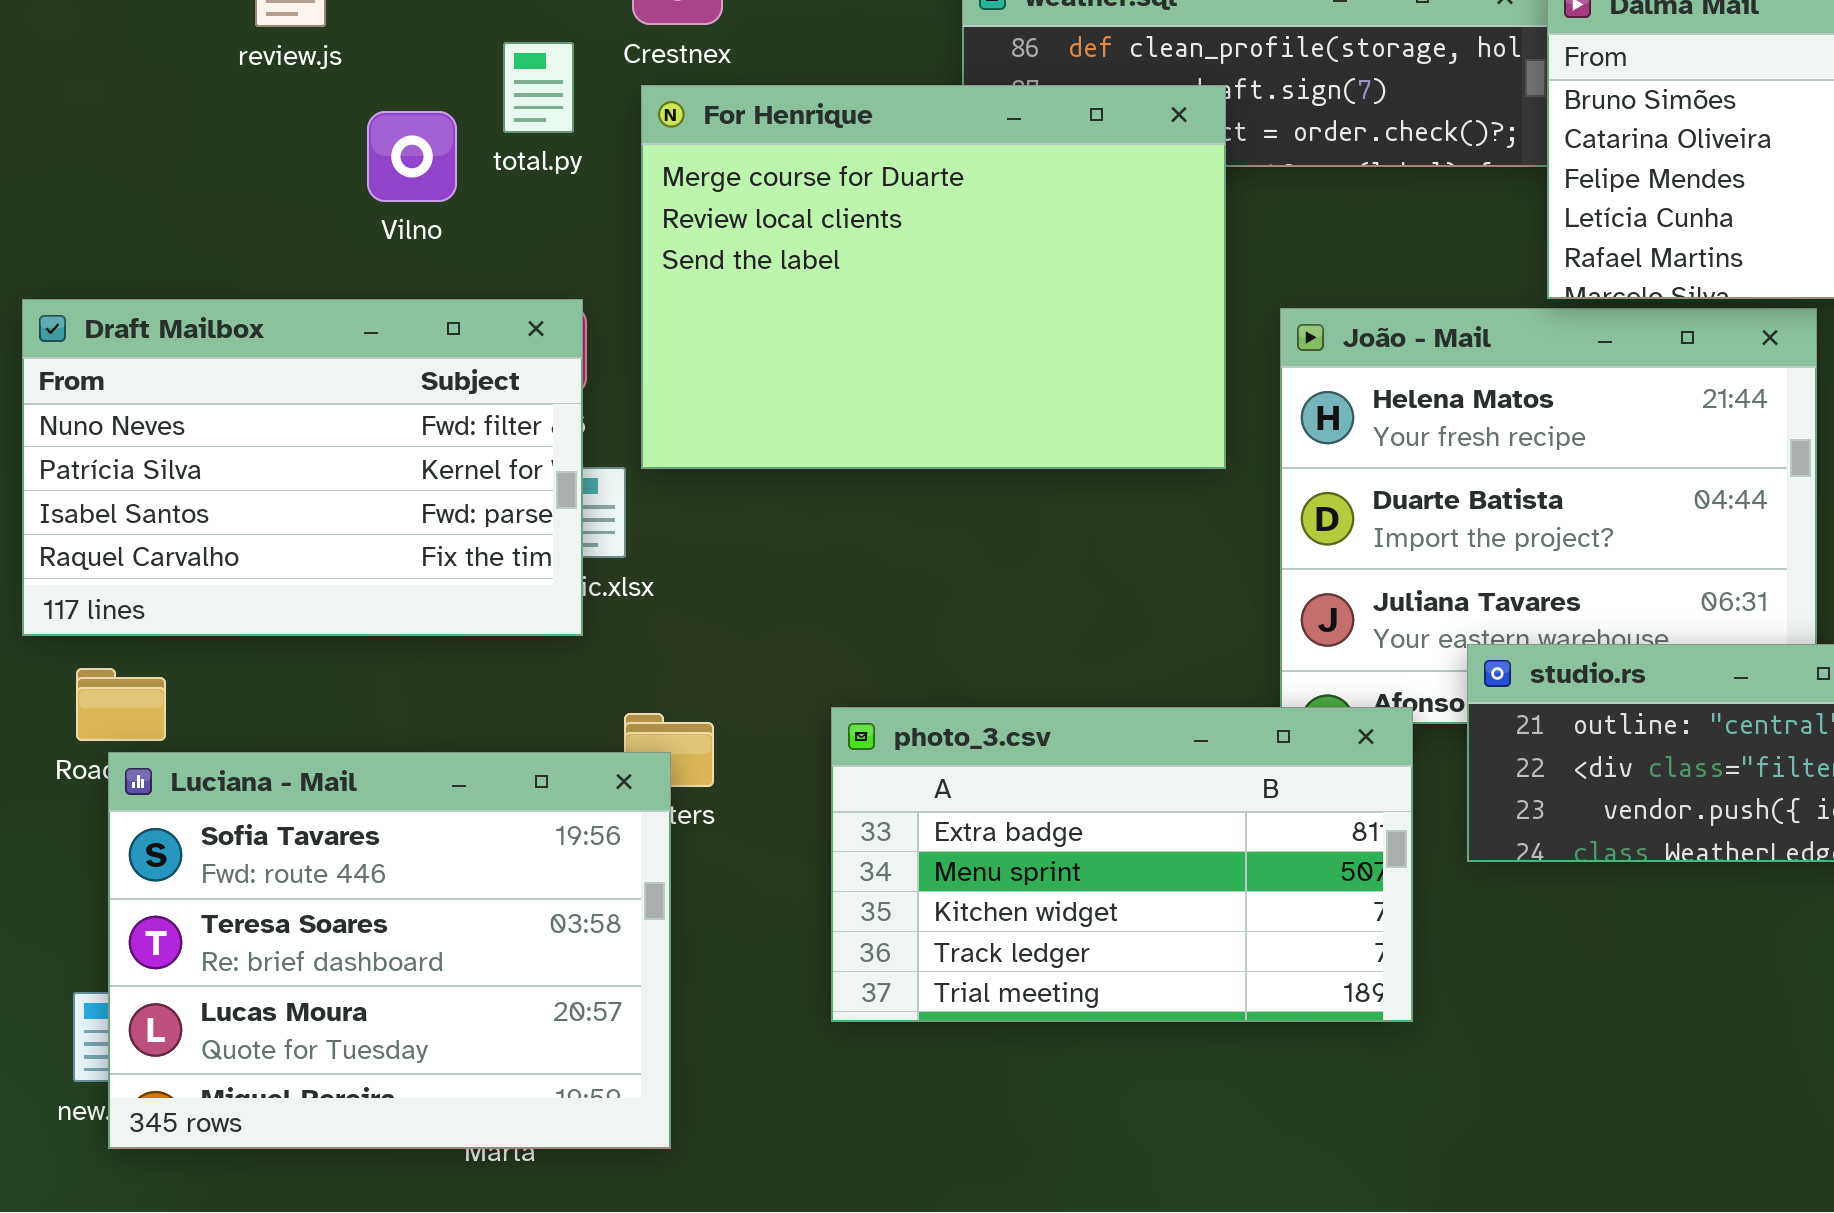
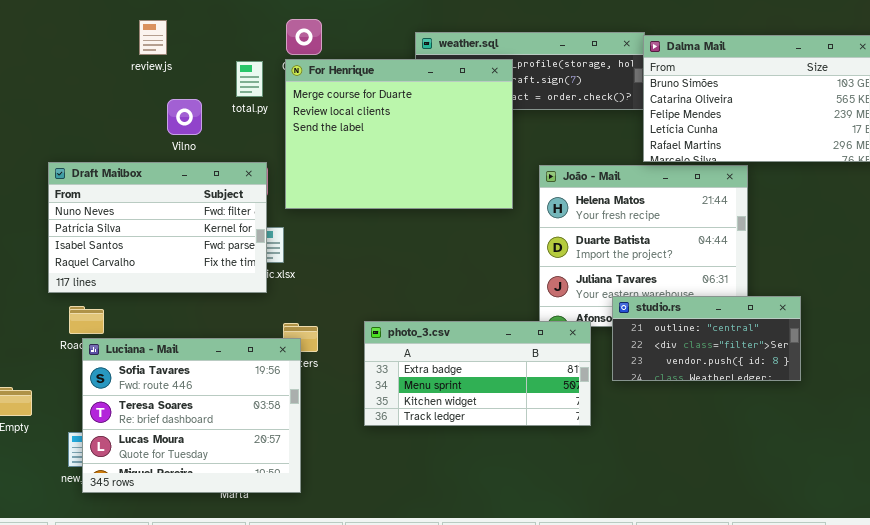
For Henrique: [641,85,1226,469] -> [285,59,513,209], moved
Vilno: [367,111,457,202] -> [167,99,202,135], moved
photo_3.csv: [831,707,1413,1022] -> [364,321,591,426], resized

